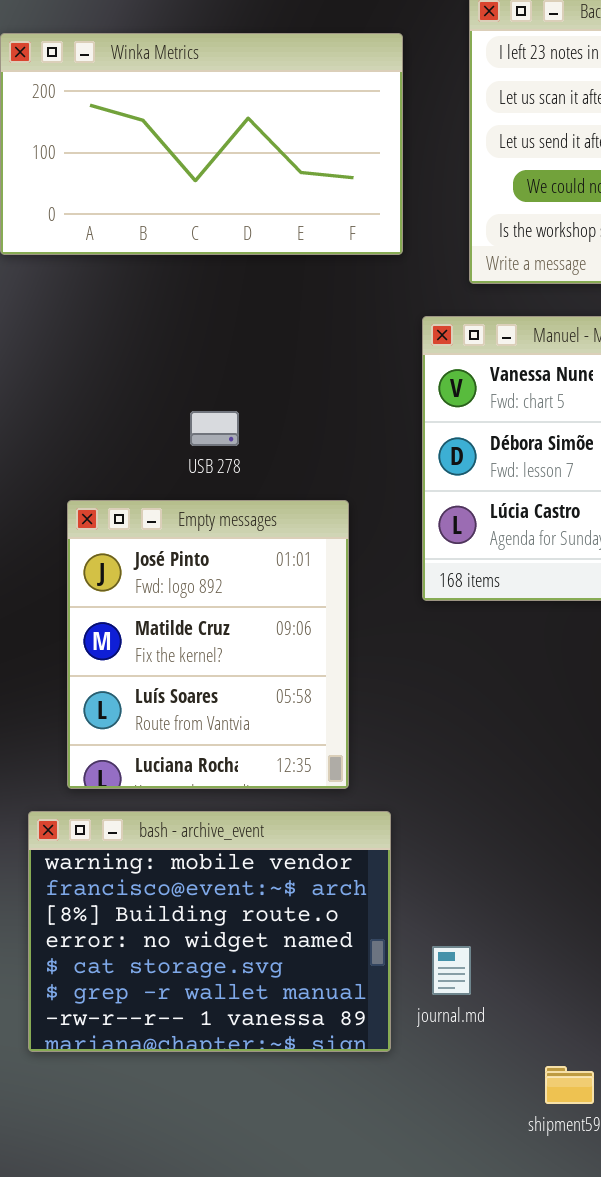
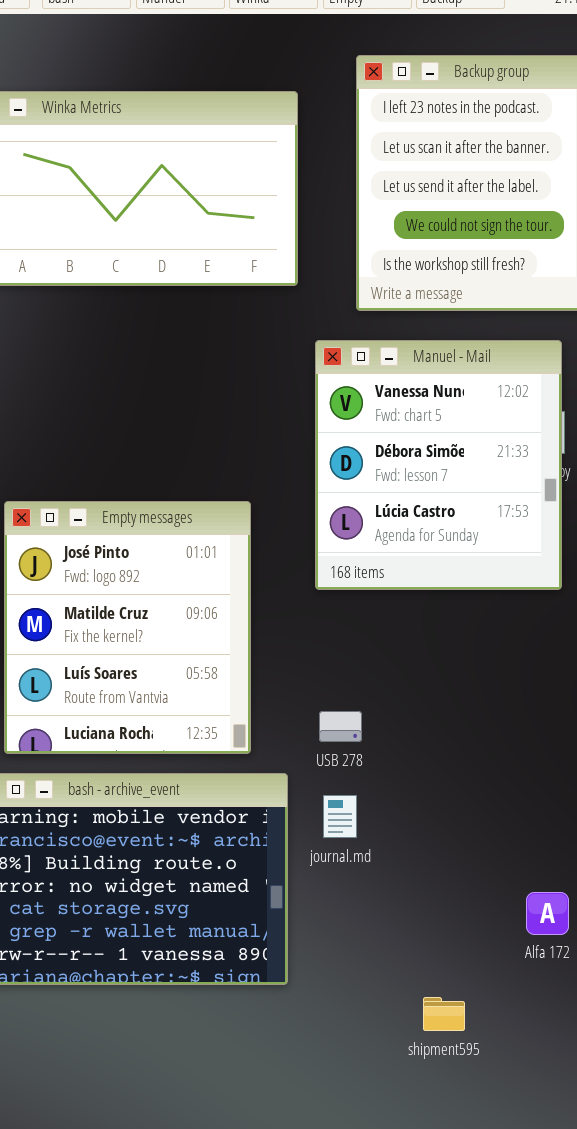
USB 278: [190,411,239,446] -> [319,711,362,742], moved
journal.md: [432,946,471,995] -> [323,795,357,838], moved

